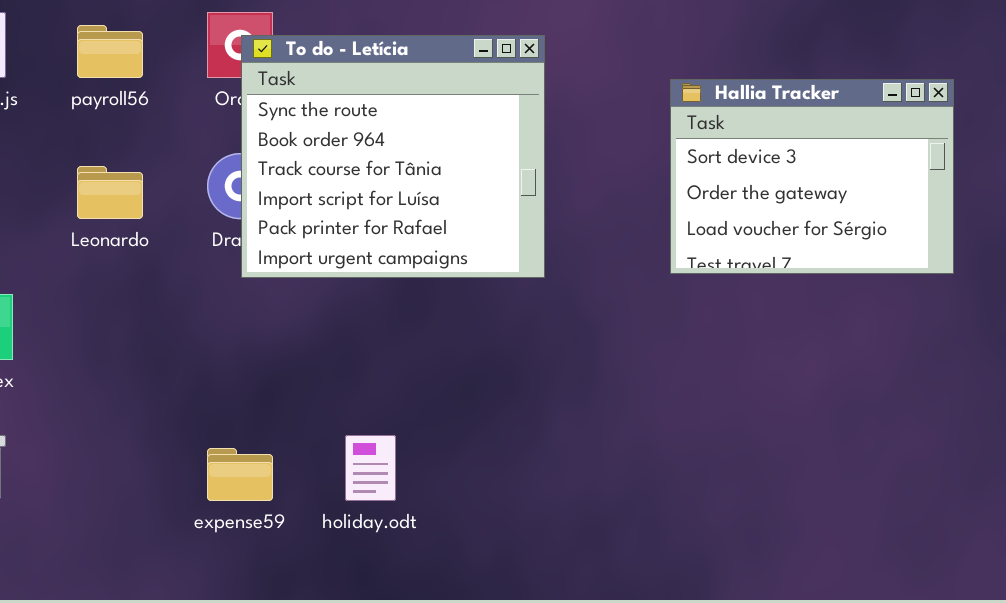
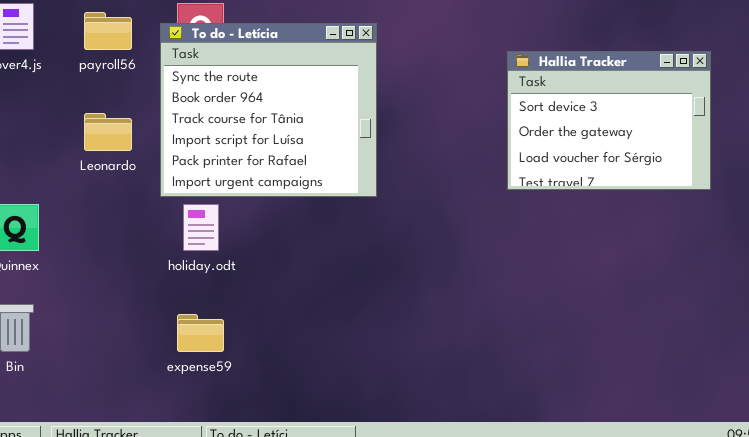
To do - Letícia: [241,35,545,278] -> [160,23,377,197], moved
holiday.odt: [345,435,396,501] -> [183,204,219,251], moved

